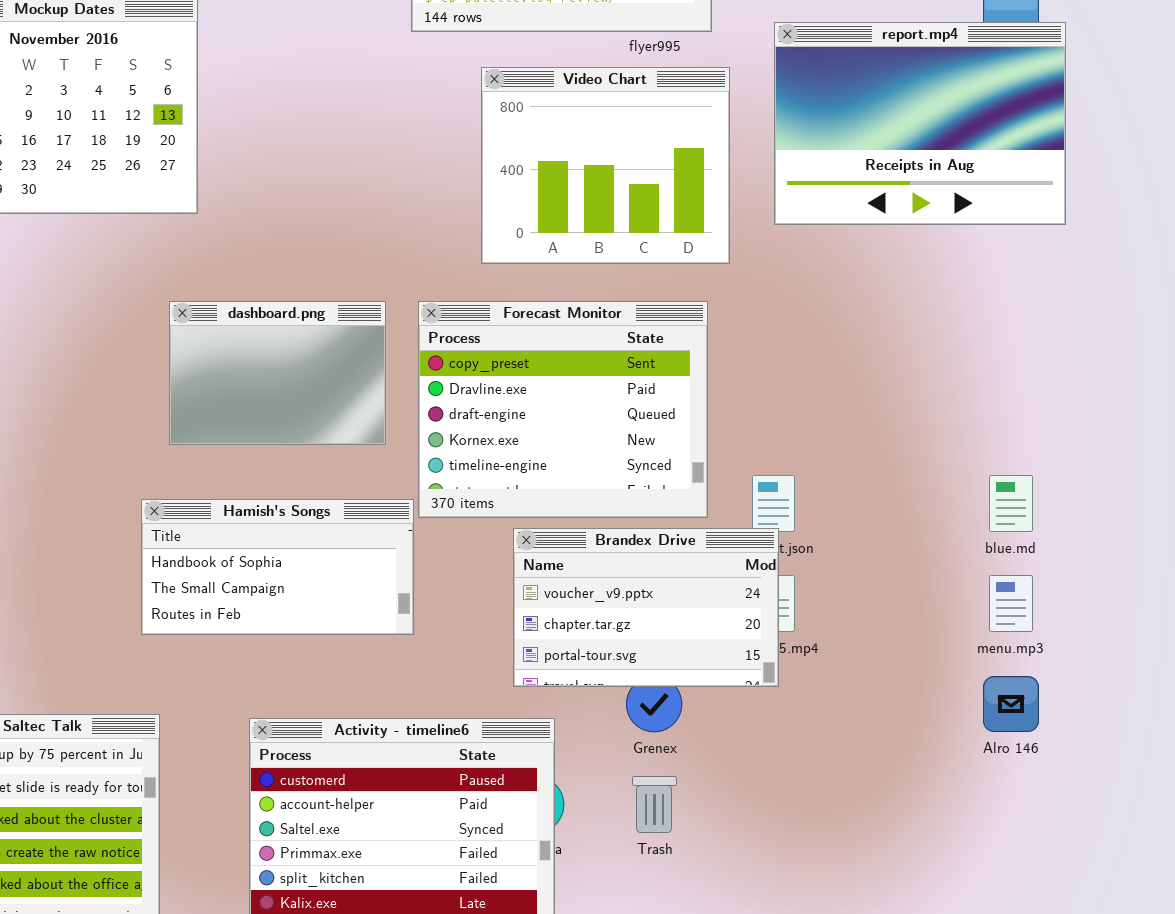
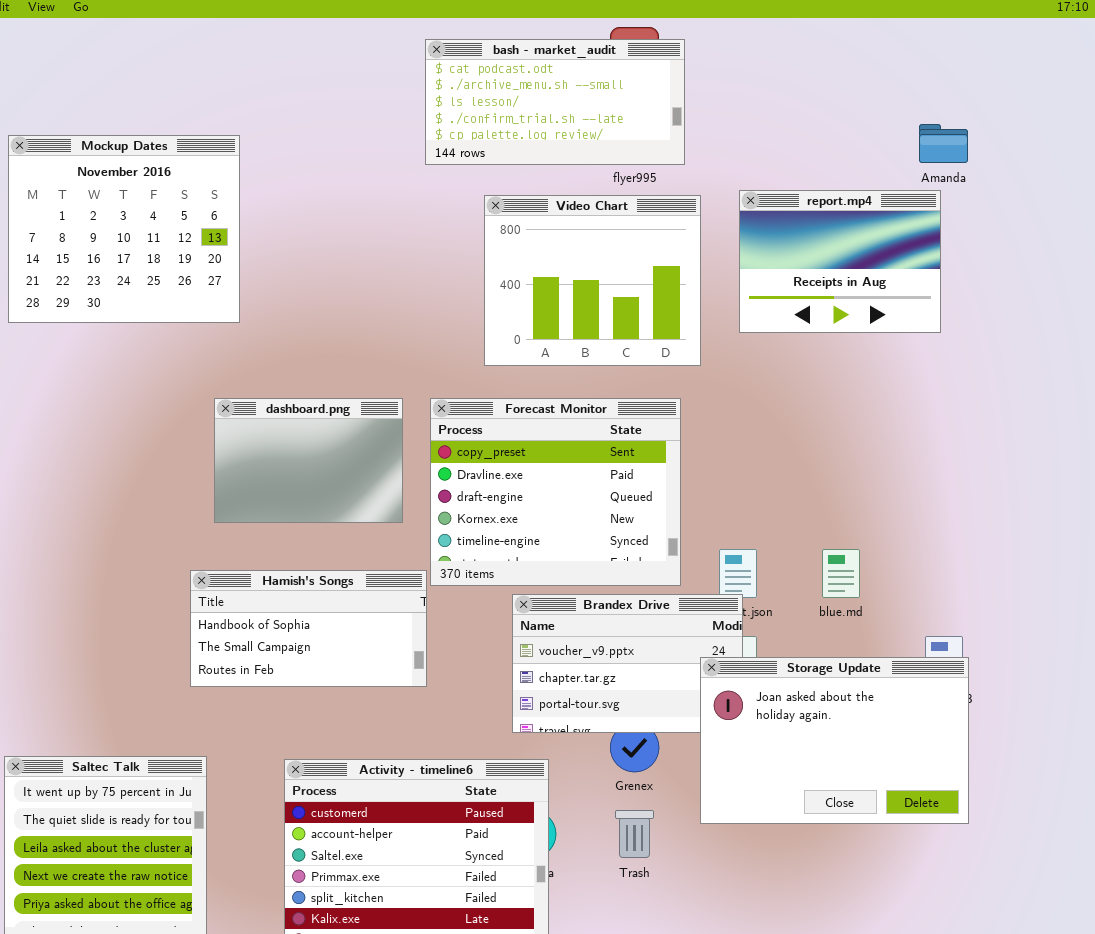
report.mp4: [774,22,1066,225] -> [739,190,941,333], resized
blue.md: [989,475,1033,532] -> [822,549,860,598], moved
Storage Update: none -> [700,657,969,824], opened

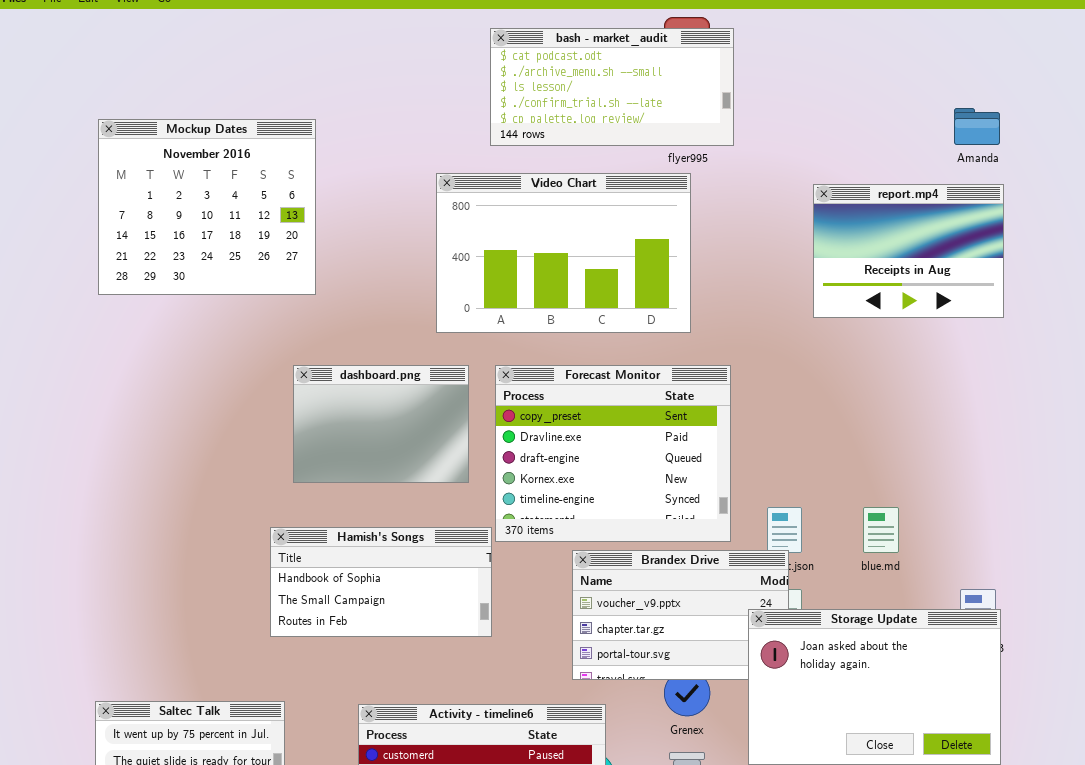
report.mp4: [739,190,941,333] -> [813,184,1004,318], moved
Video Chart: [484,195,701,366] -> [436,173,691,333], moved, resized

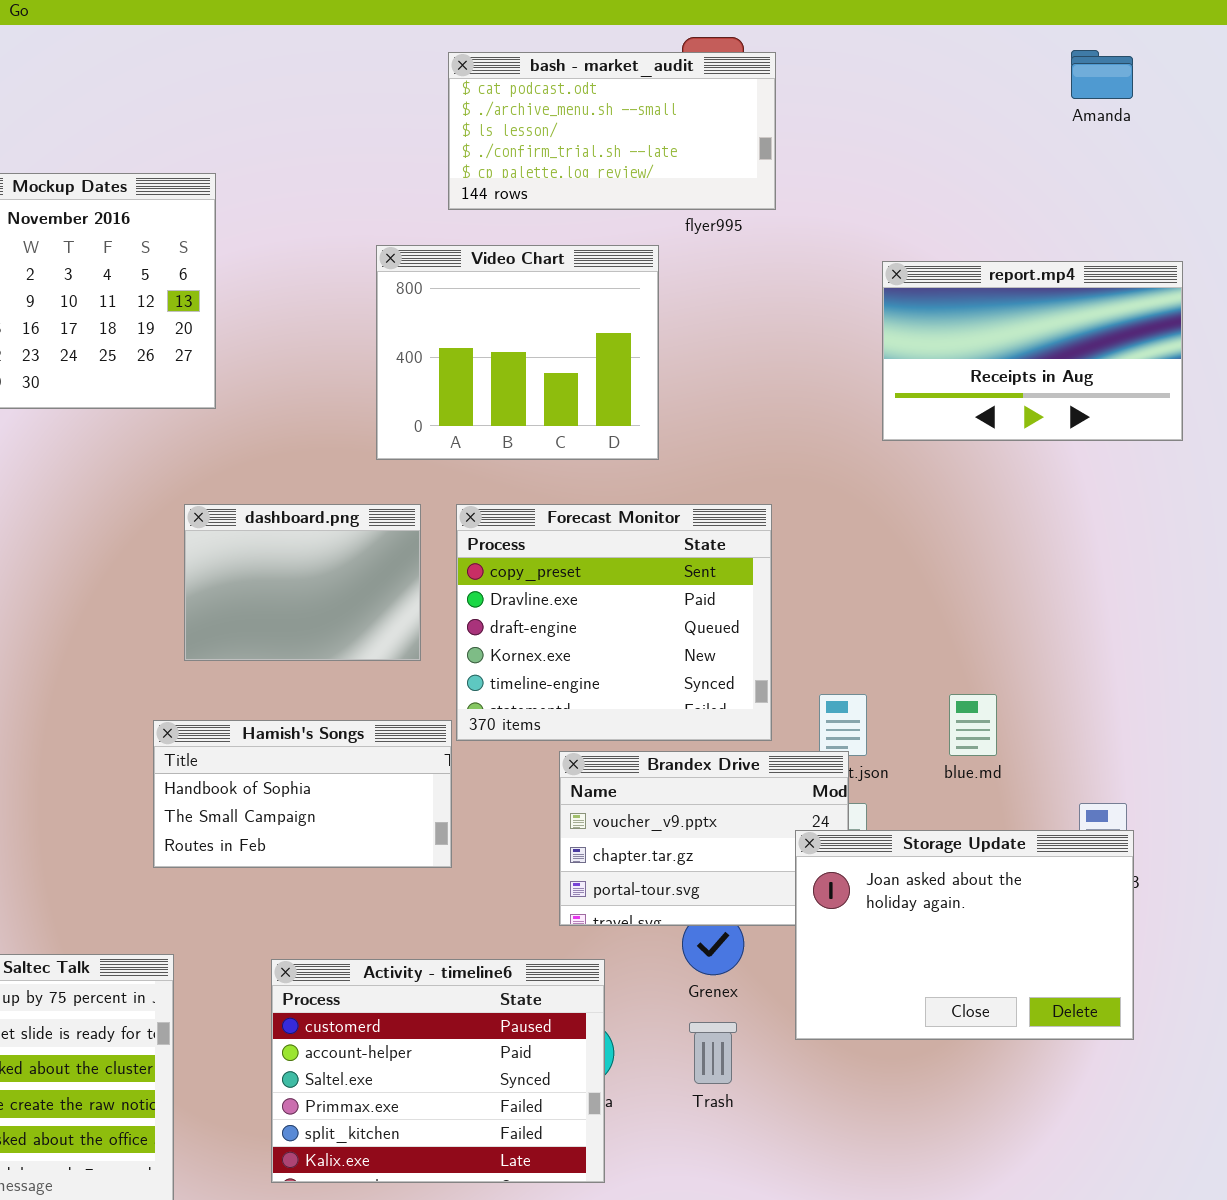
Amanda: [954,108,1000,145] -> [1071,50,1133,99], moved
Video Chart: [436,173,691,333] -> [376,245,659,460], resized
report.mp4: [813,184,1004,318] -> [882,261,1183,441], resized

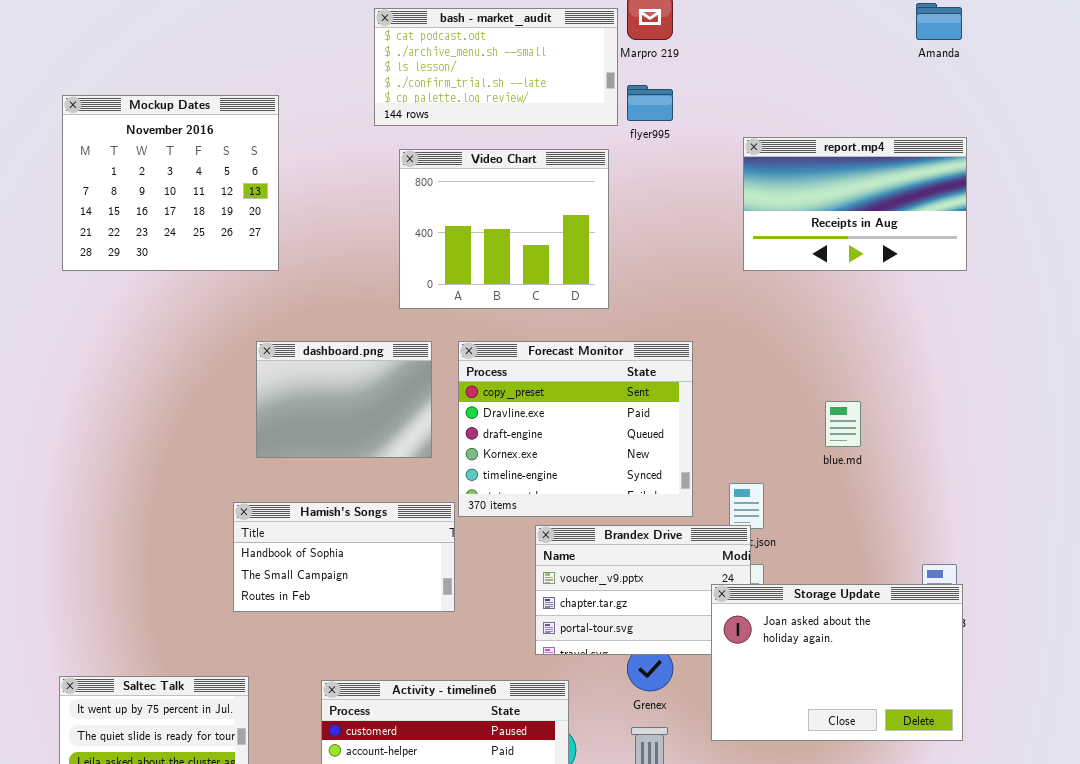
bash - market_audit: [448,52,776,210] -> [374,8,618,126], moved
report.mp4: [882,261,1183,441] -> [743,137,967,271], moved
blue.md: [949,694,997,756] -> [825,401,861,447], moved

